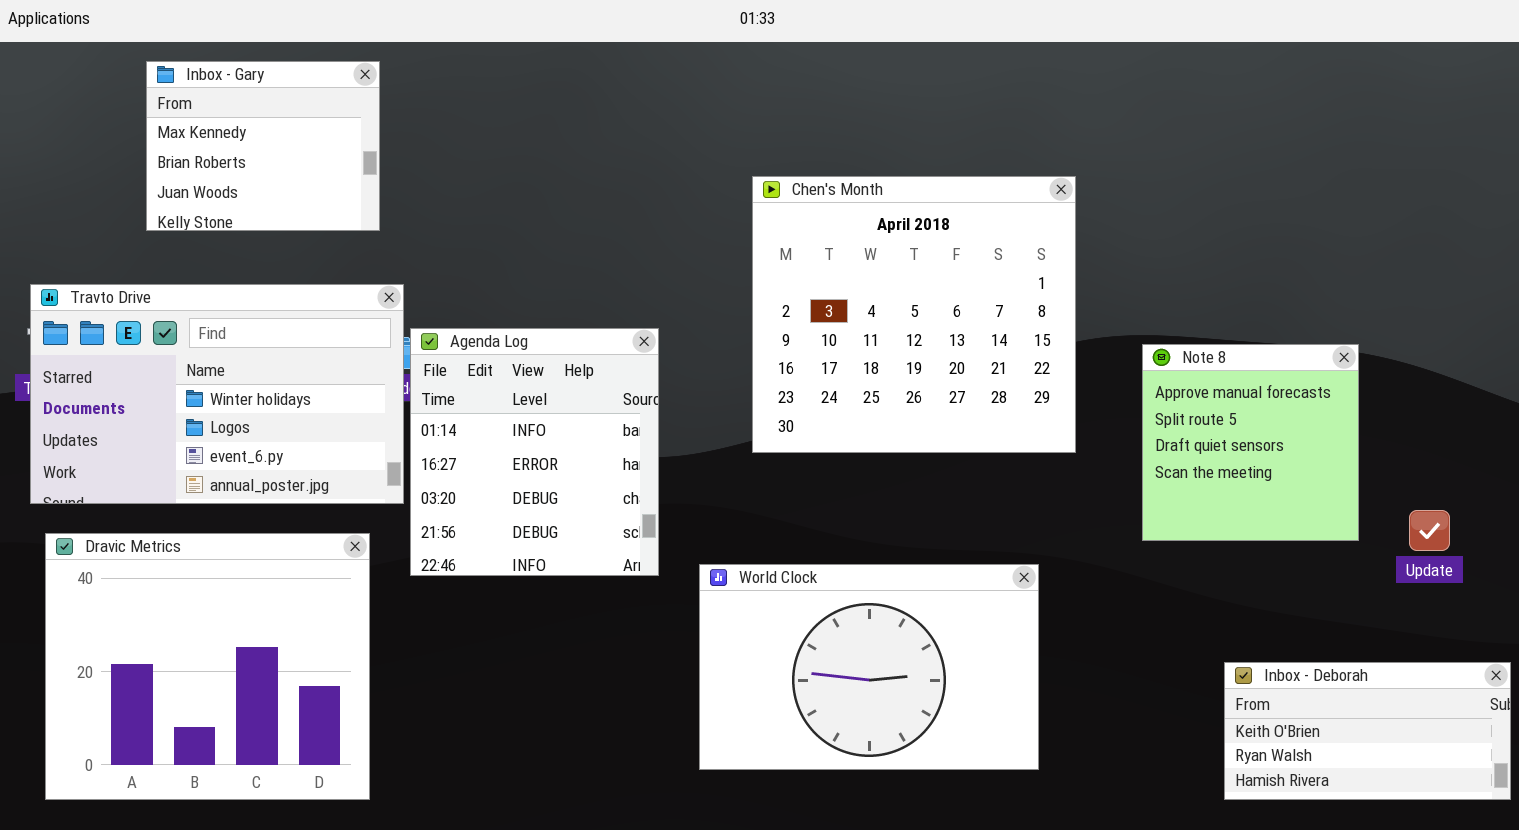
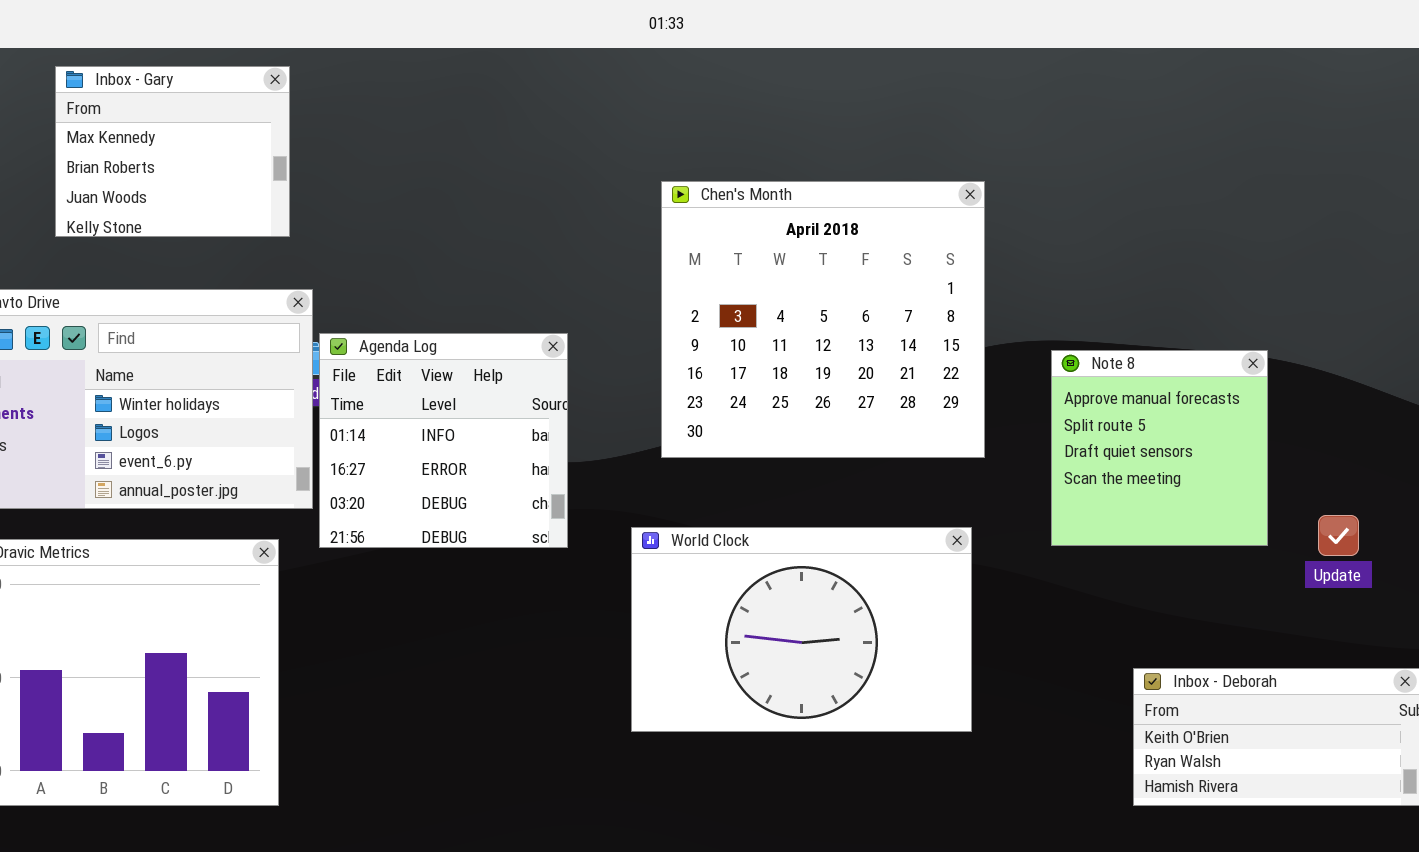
Agenda Log: [410,328,659,576] -> [319,333,568,548], resized
World Clock: [699,564,1039,770] -> [631,527,972,732], moved

